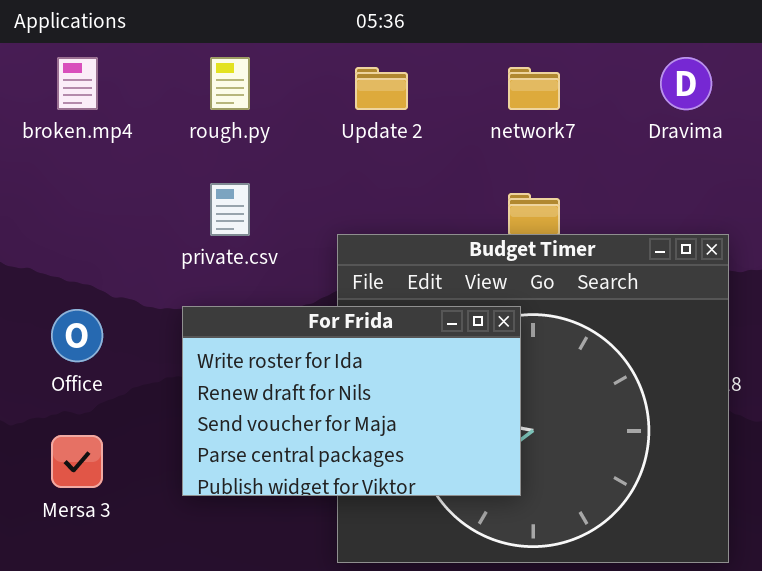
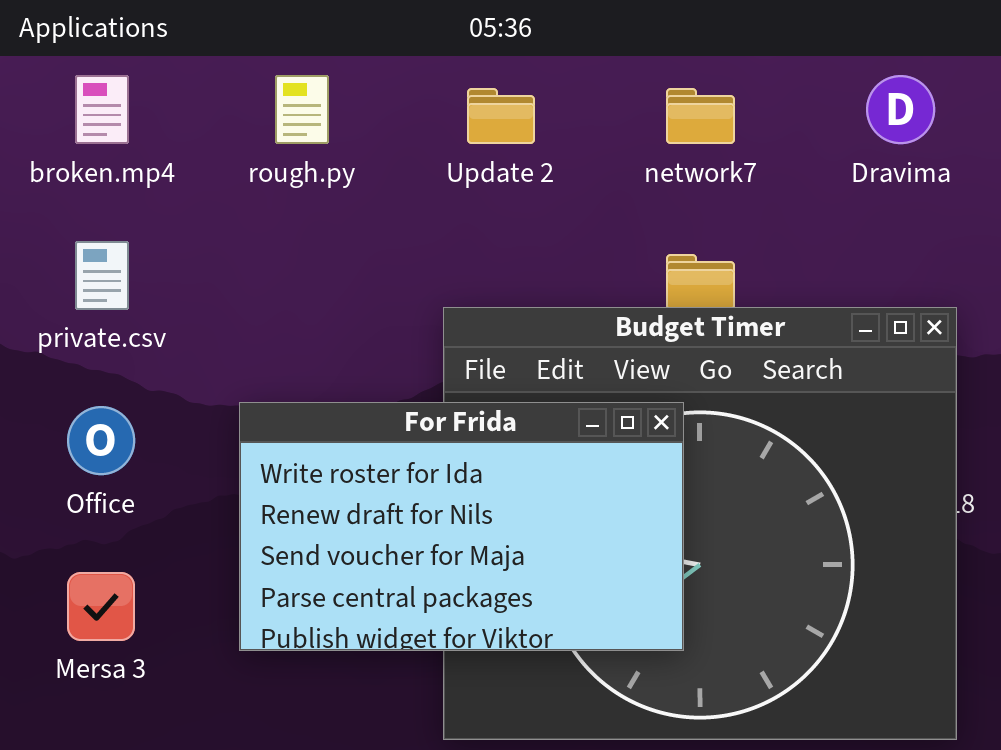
private.csv: [210,183,250,236] -> [75,241,129,310], moved

